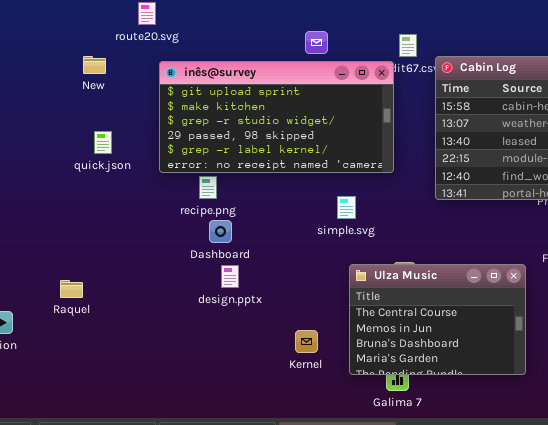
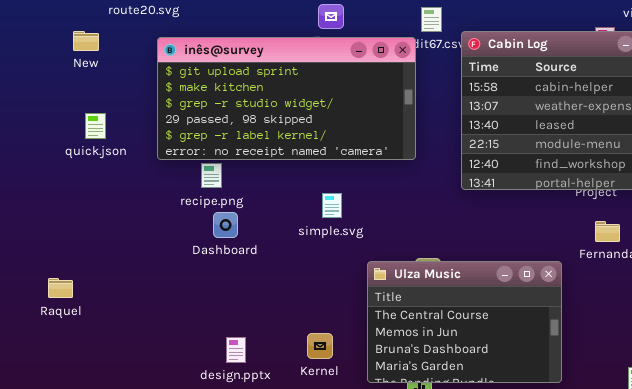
simple.svg: [337,196,356,219] -> [322,193,342,218], moved
design.pptx: [221,265,239,288] -> [226,337,246,363], moved

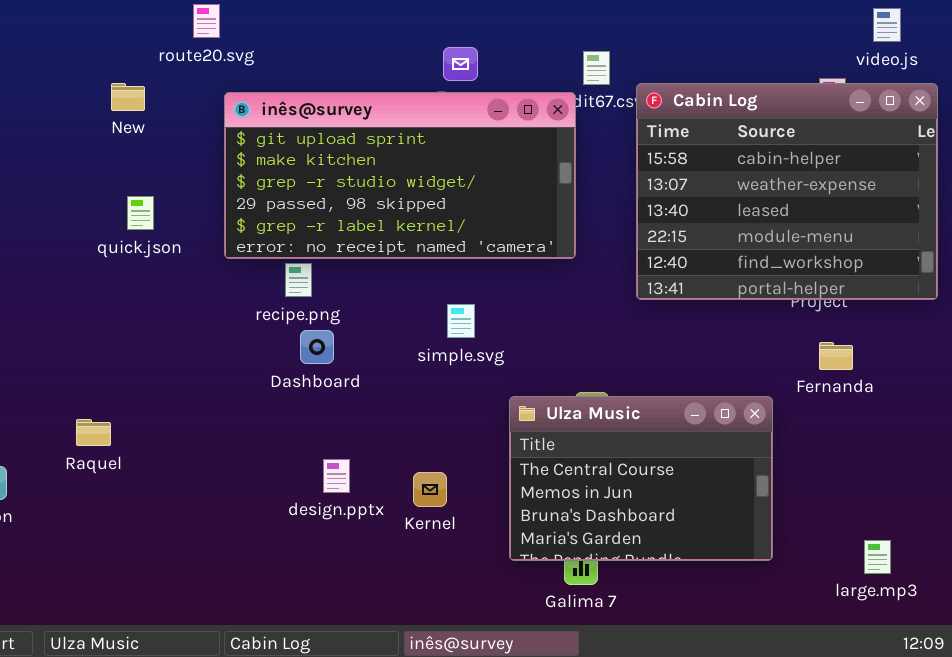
Kernel: [307,333,333,359] -> [413,472,447,507], moved
design.pptx: [226,337,246,363] -> [323,459,350,493], moved

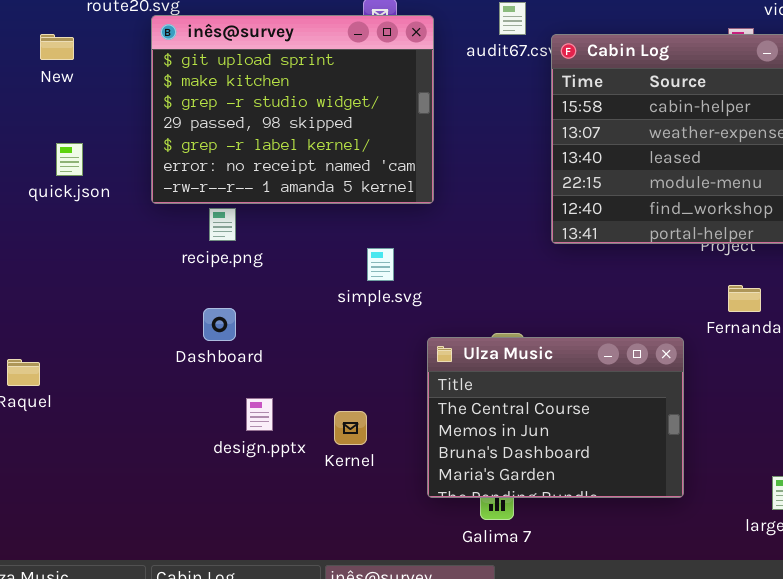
inês@survey: [224,92,576,259] -> [151,15,434,204], resized
Dashboard: [300,330,334,364] -> [203,308,236,341], moved

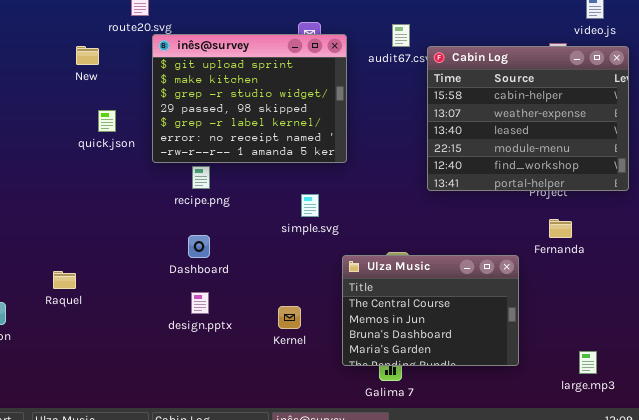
quick.json: [56,143,83,176] -> [98,110,116,132], moved
design.pptx: [246,398,273,431] -> [191,292,209,314], moved

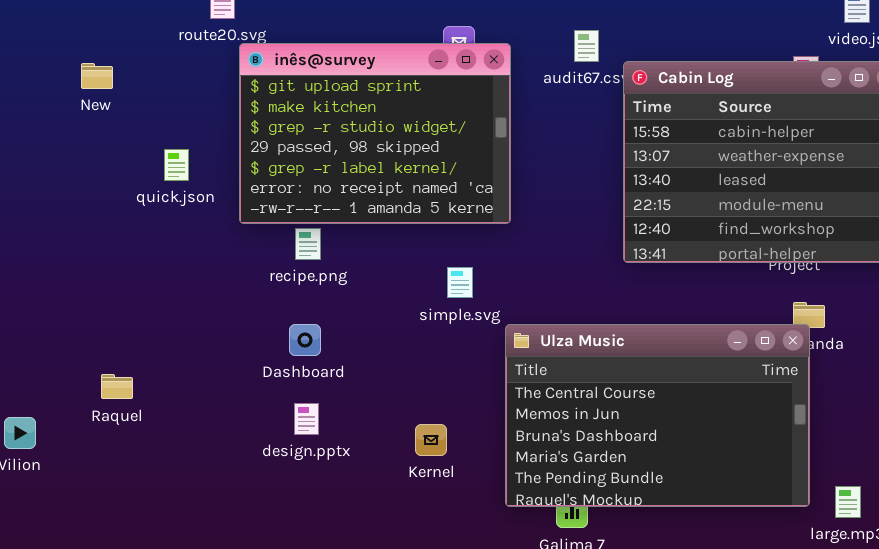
New: [76,46,99,65] -> [81,63,113,89], moved
Ulza Music: [342,255,519,366] -> [505,324,810,507], resized

